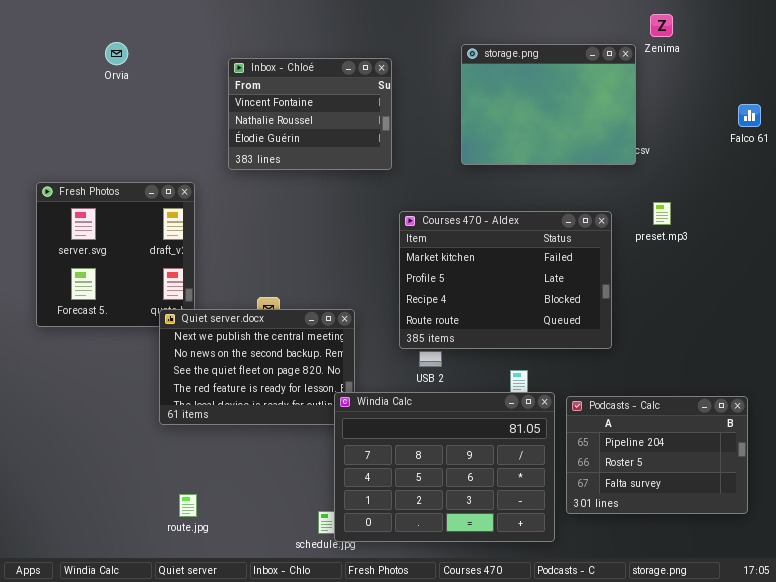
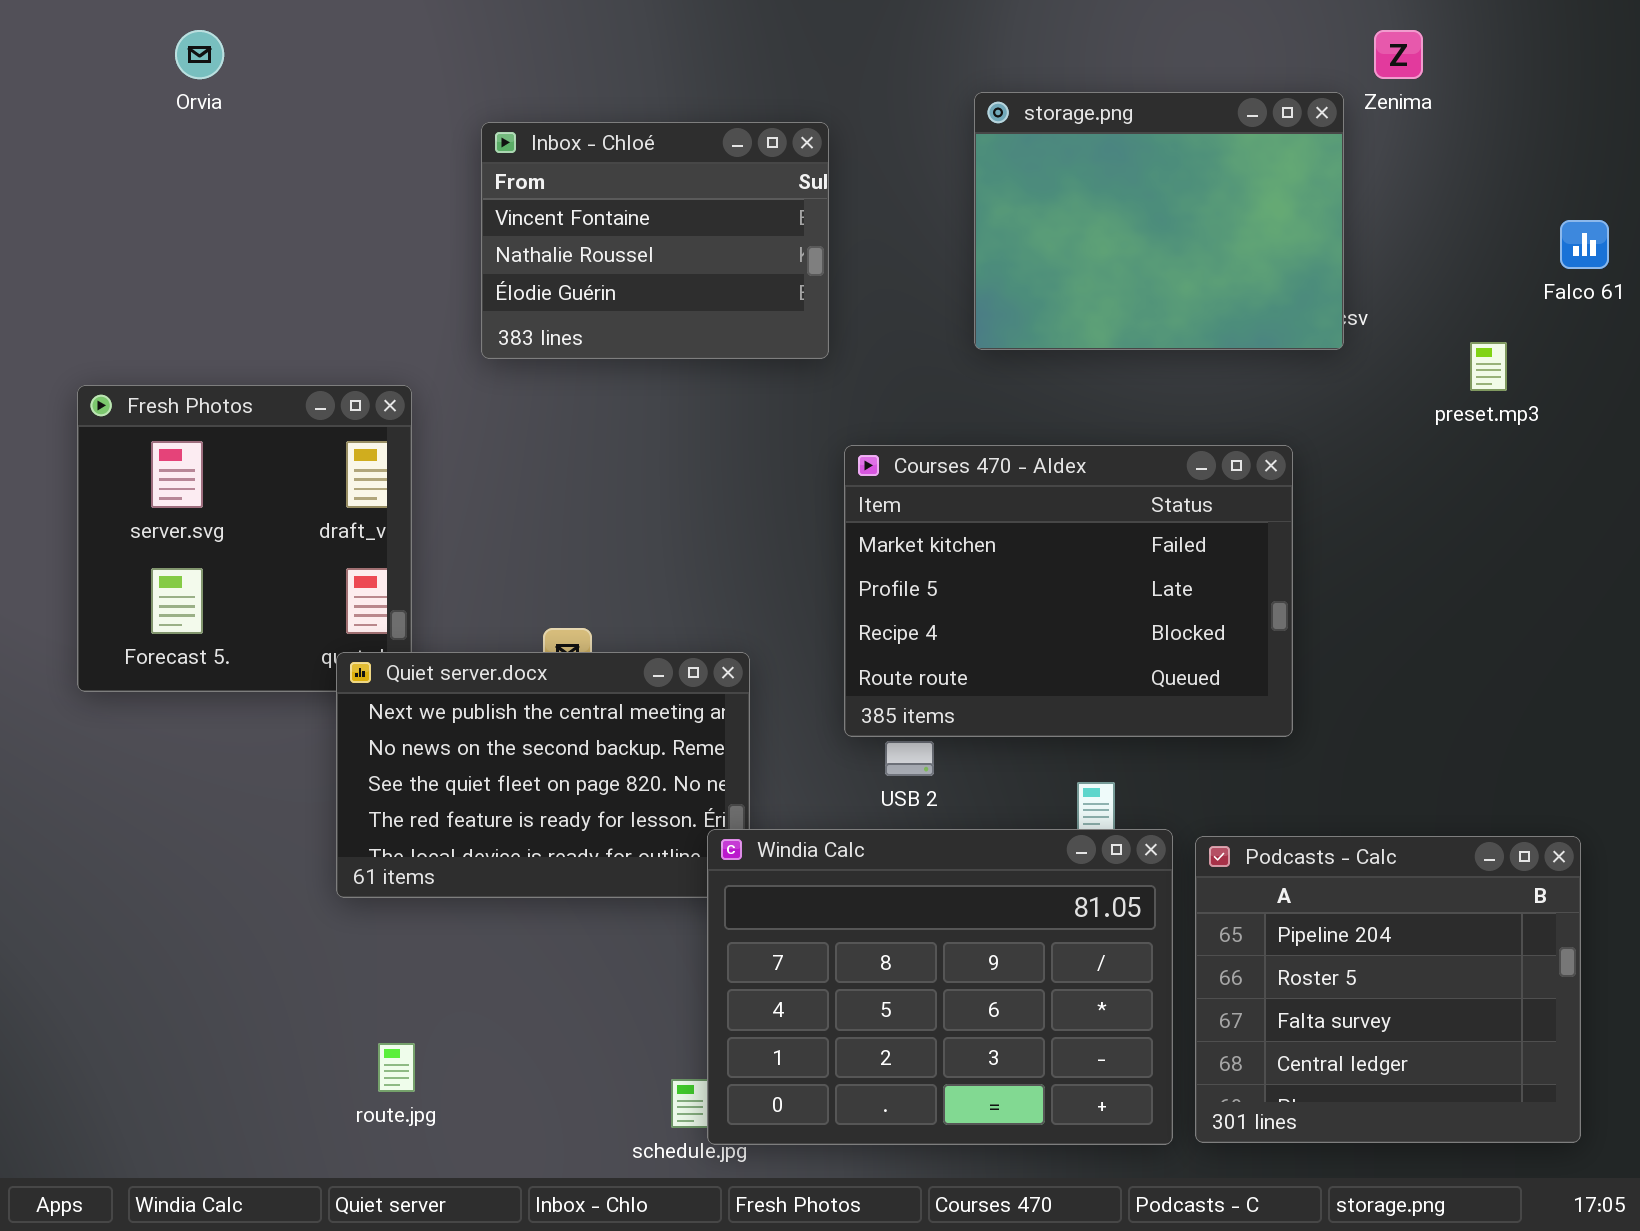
Orvia: [105,42,128,65] -> [175,30,224,79], moved
preset.mp3: [653,202,671,225] -> [1470,342,1507,391], moved
Podcasts - Calc: [566,396,748,514] -> [1195,836,1581,1143], resized

